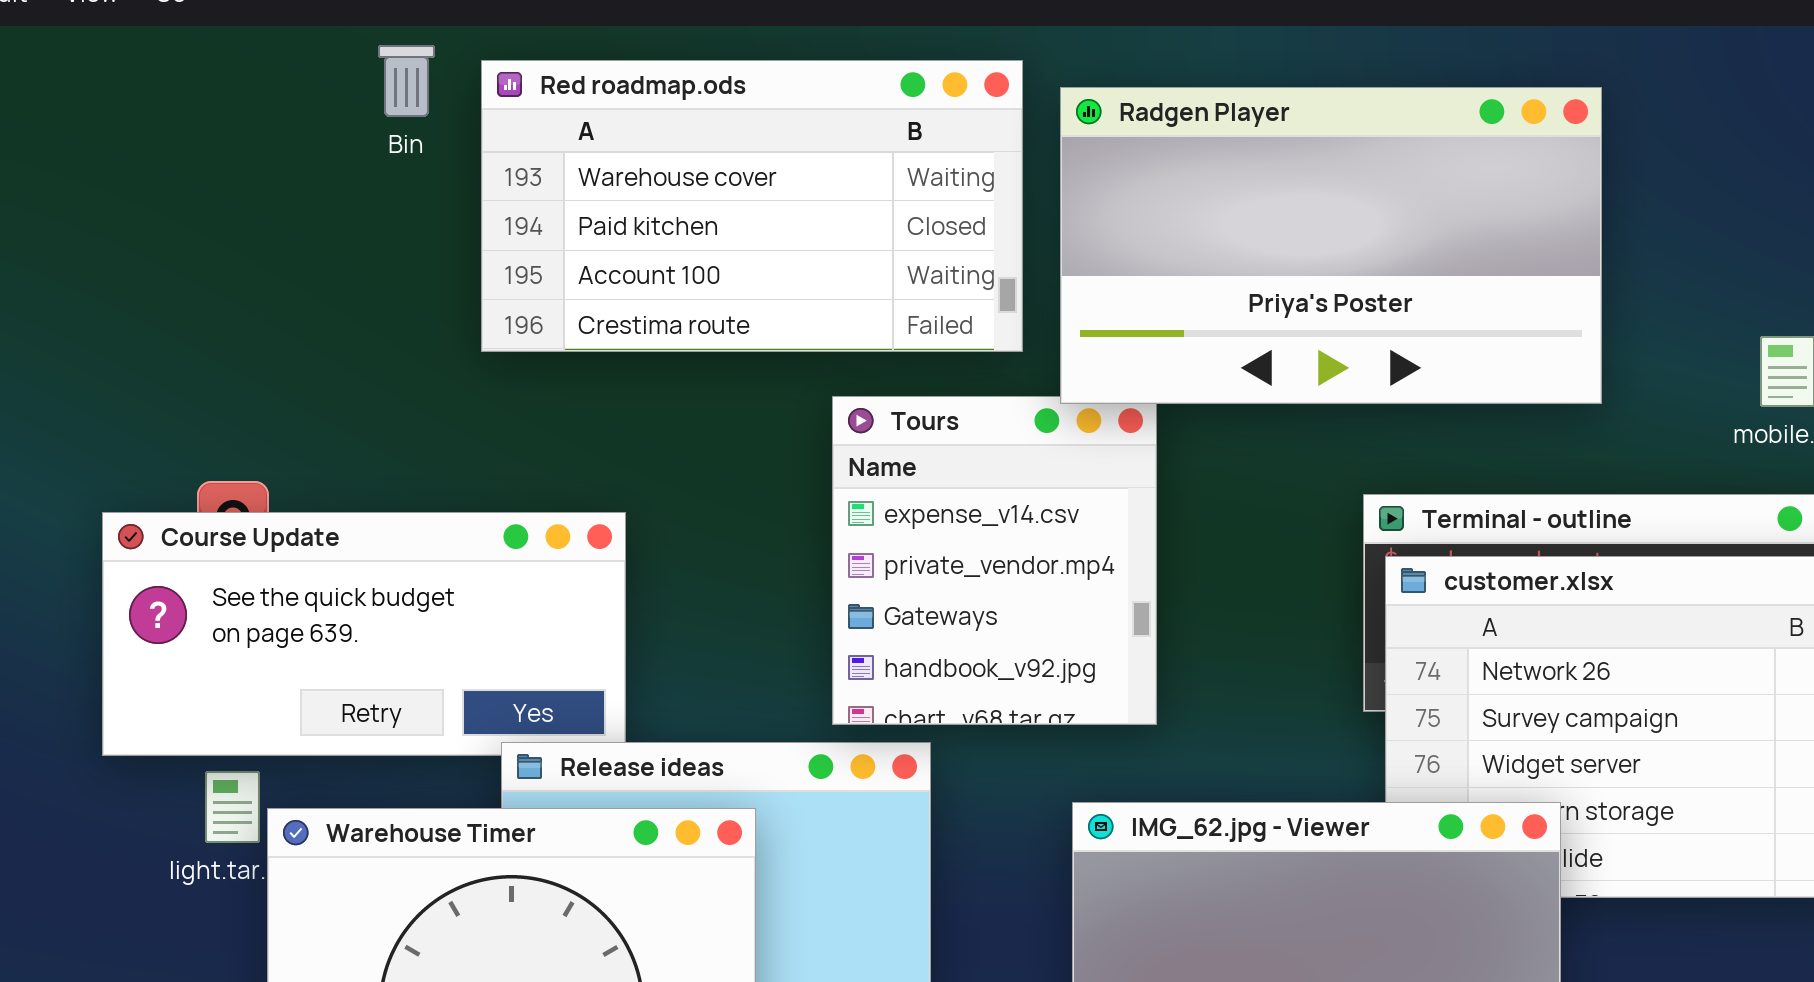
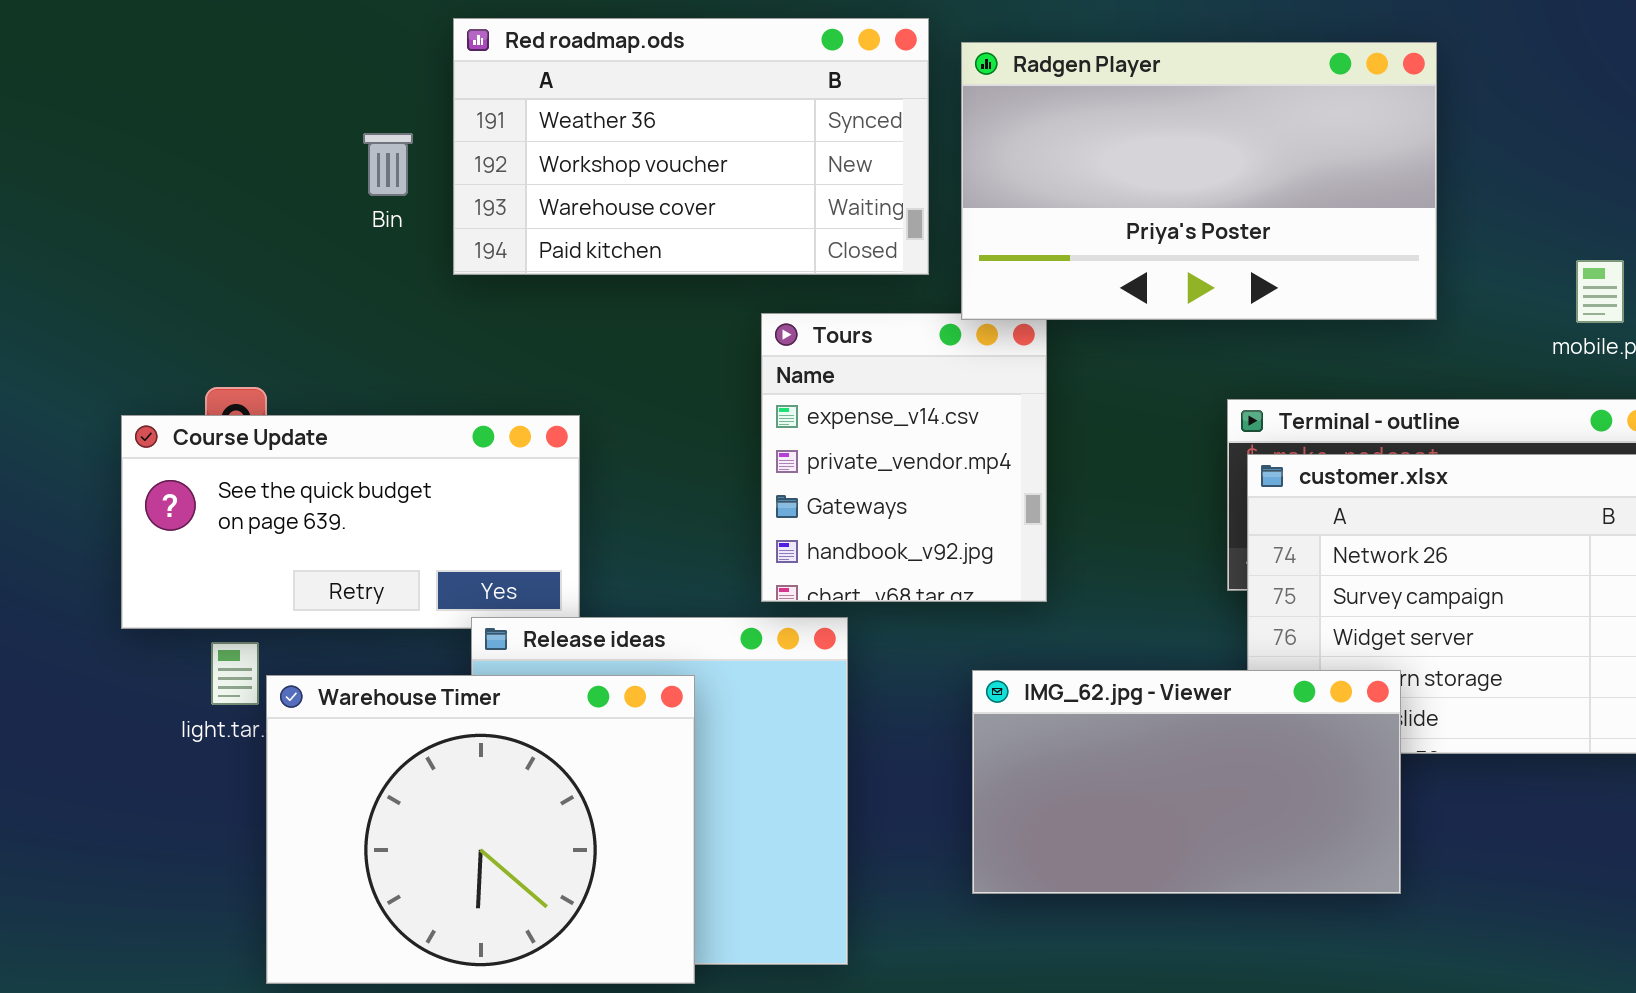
Bin: [378,45,435,117] -> [363,133,413,196], moved
Red roadmap.ods: [481,60,1023,352] -> [453,18,929,275], scrolled up 2 rows

